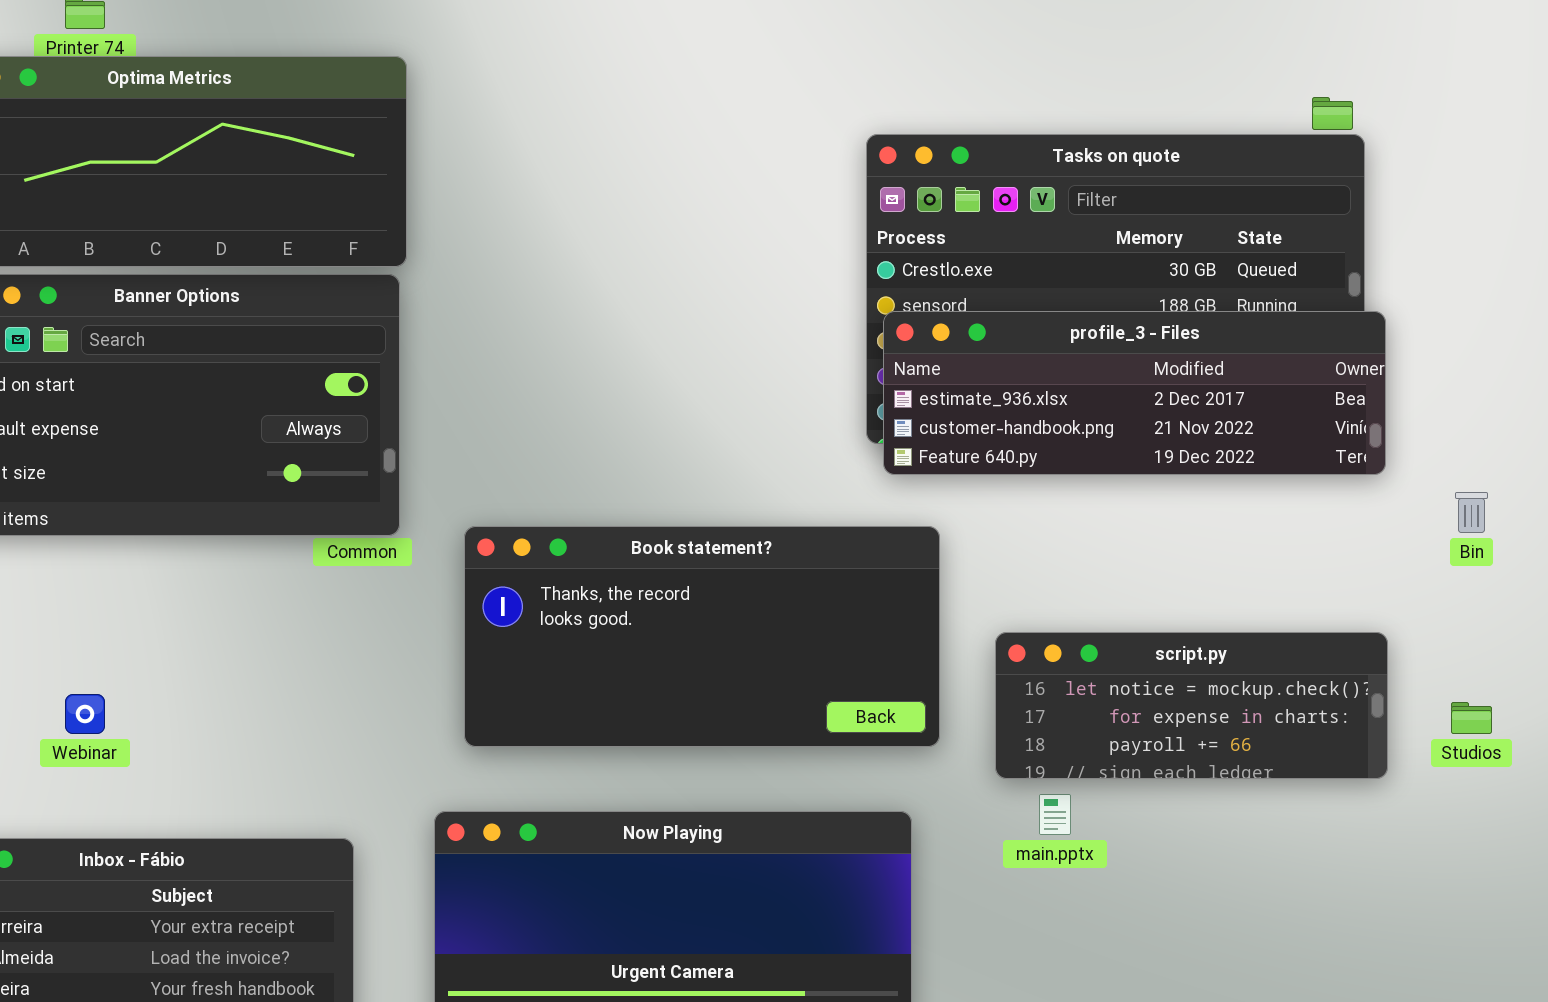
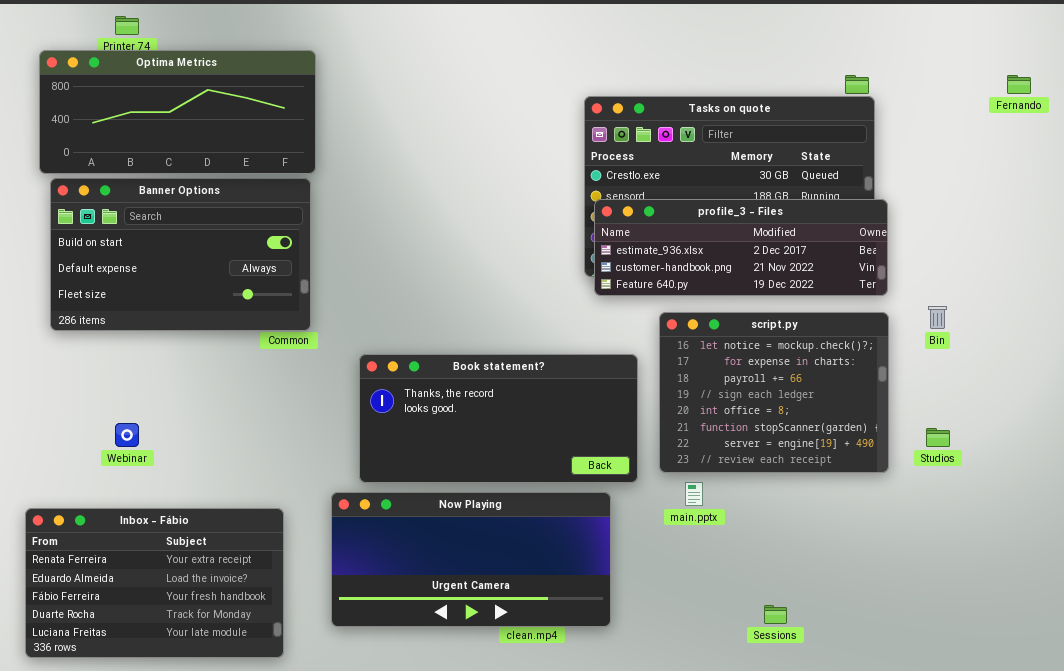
Book statement?: [464,526,940,747] -> [359,354,638,483], moved
script.py: [995,632,1388,779] -> [659,312,889,473], resized

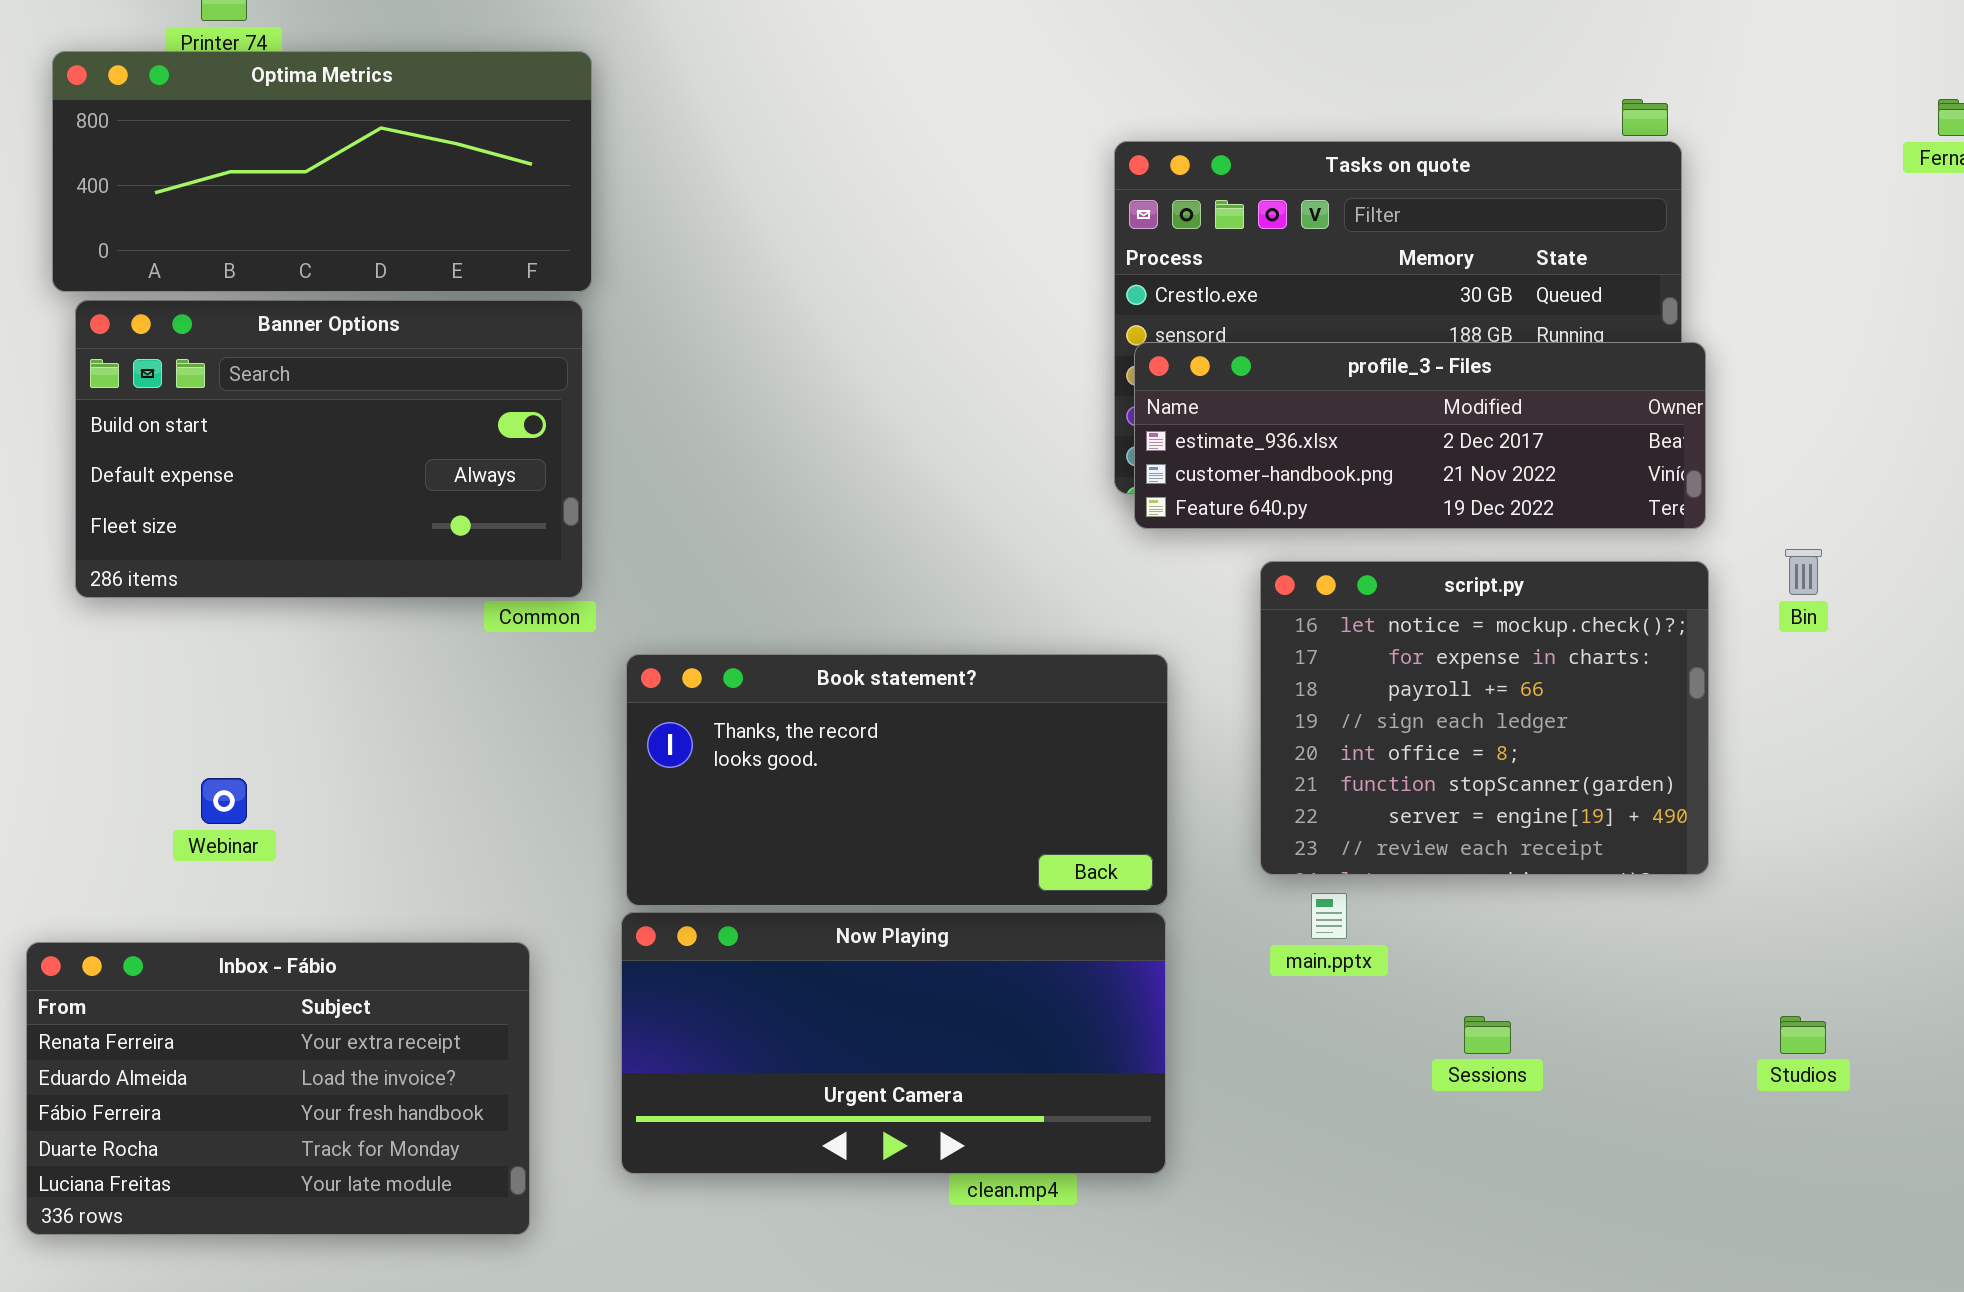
Book statement?: [359,354,638,483] -> [626,654,1168,906], moved
Studios: [926,428,950,447] -> [1780,1016,1826,1054], moved
Sessions: [764,605,787,624] -> [1464,1016,1511,1054], moved

